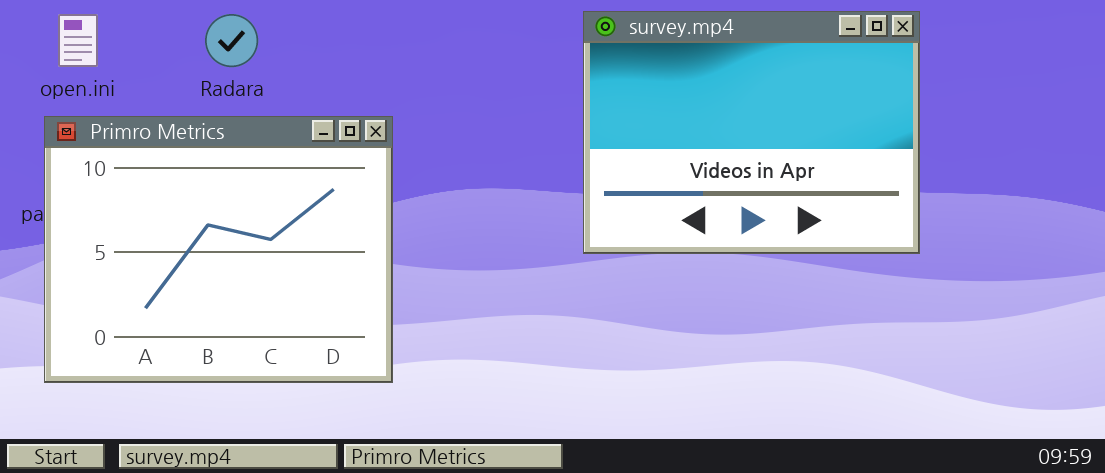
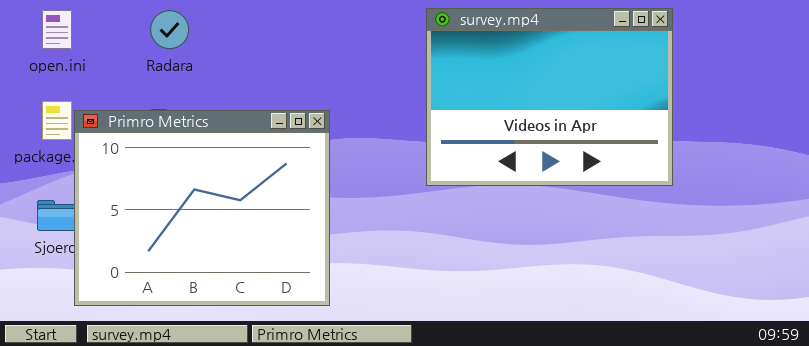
Primro Metrics: [44,116,393,383] -> [74,110,330,306], moved

